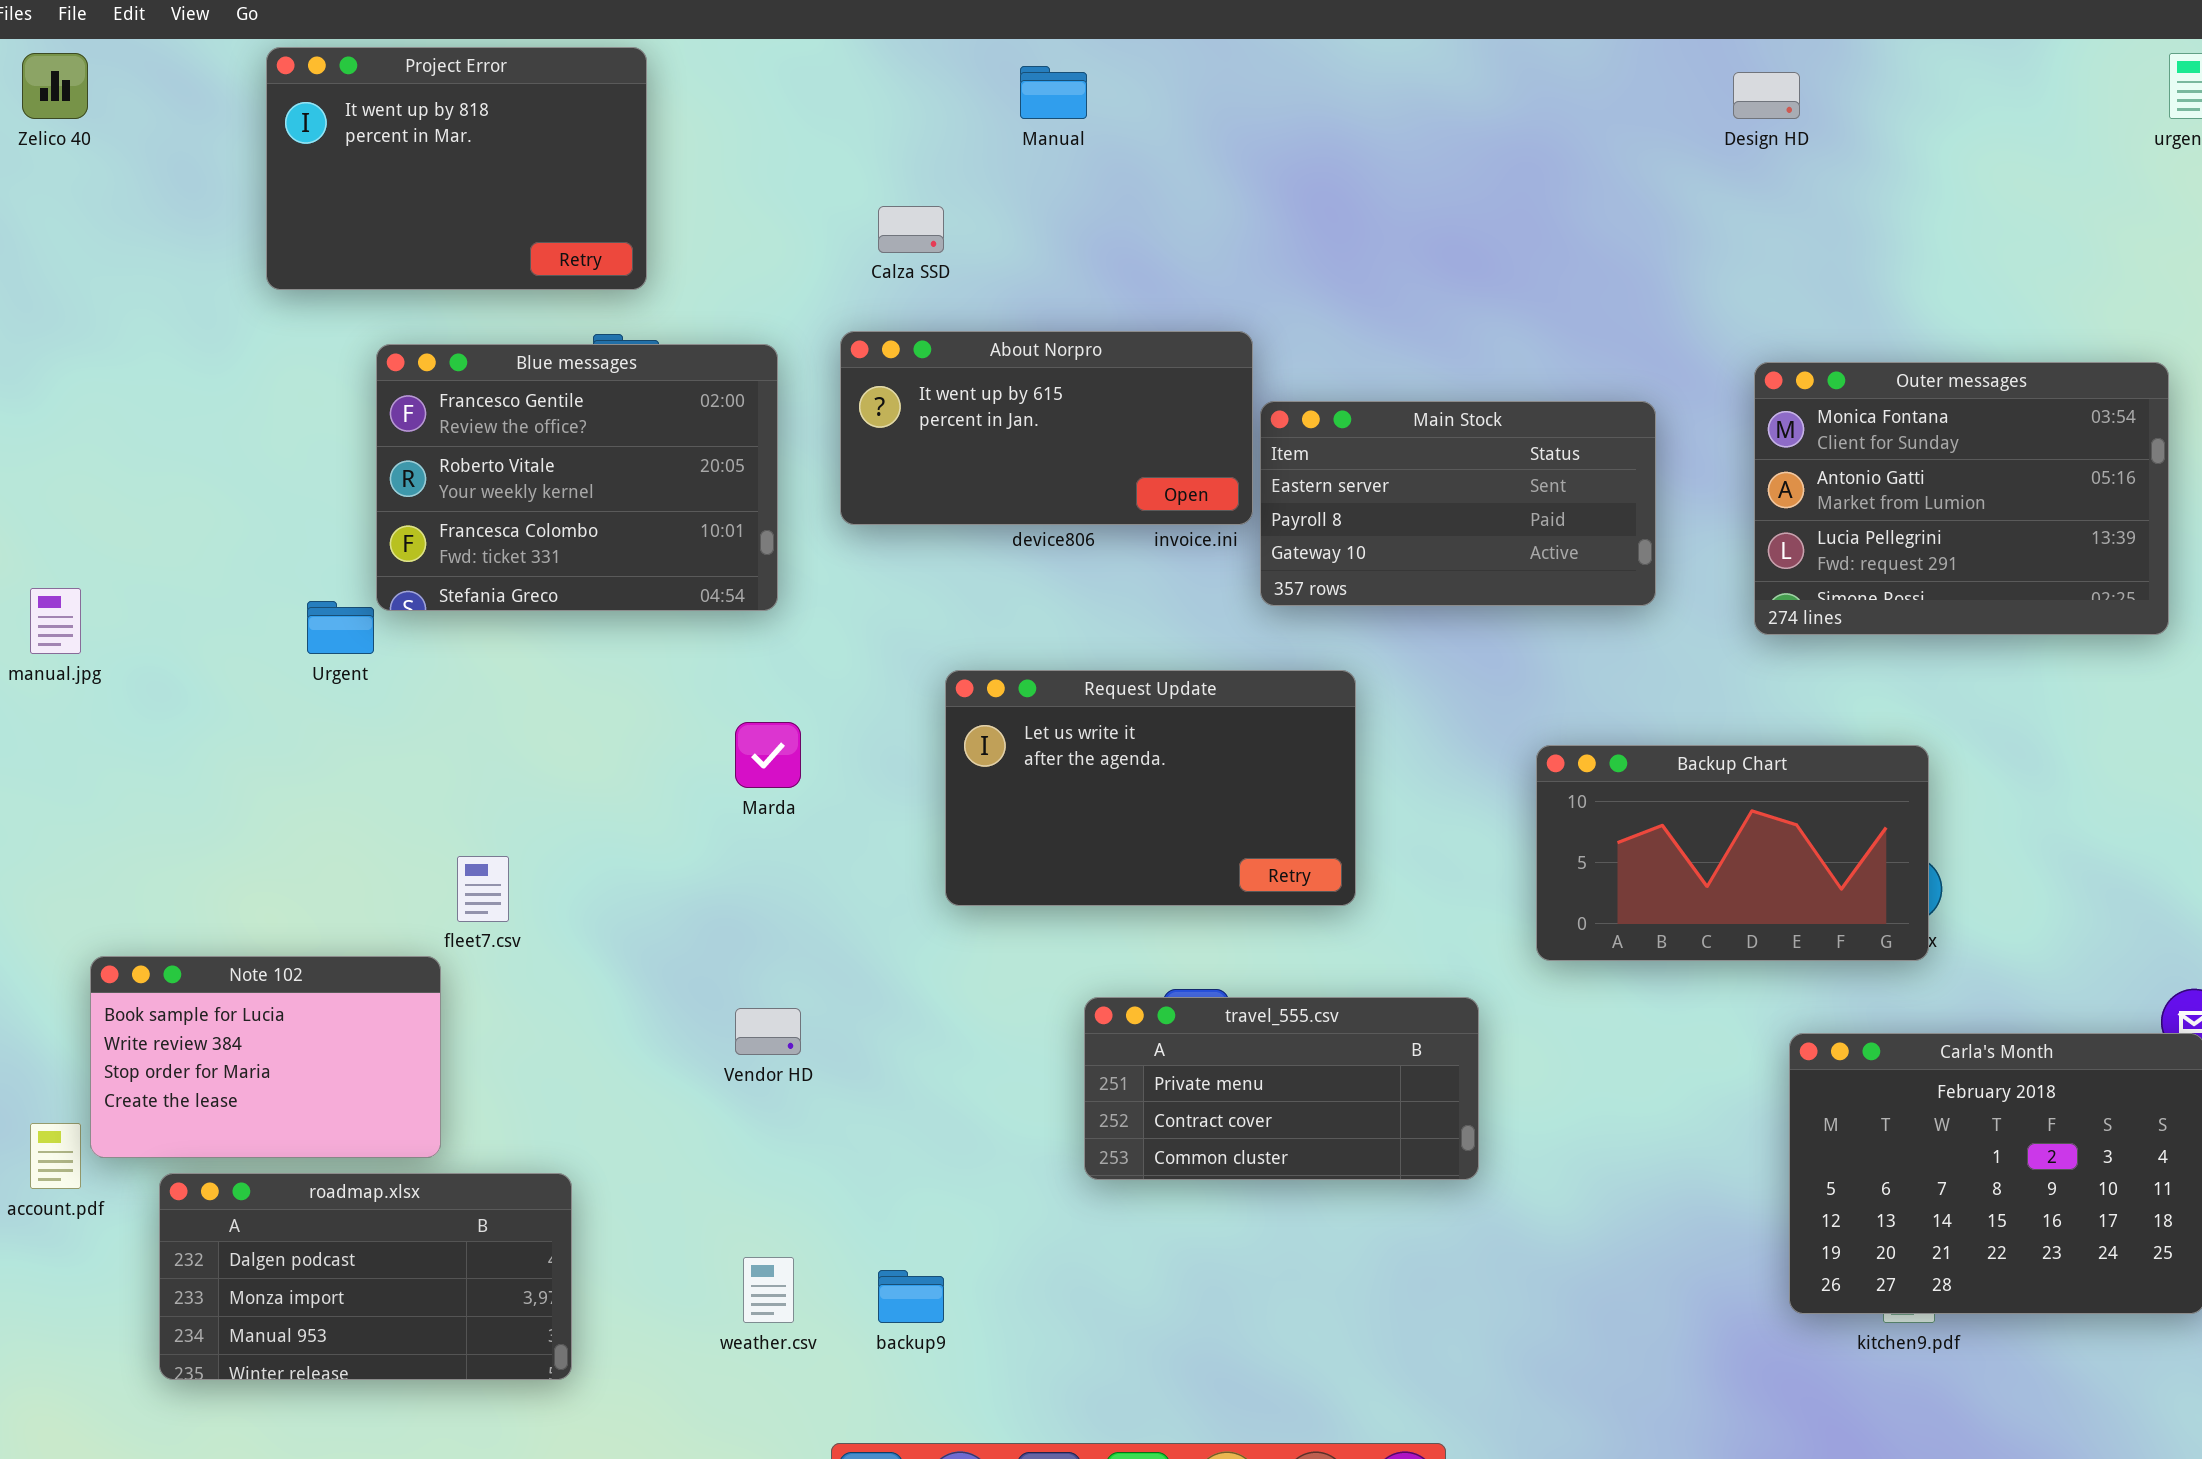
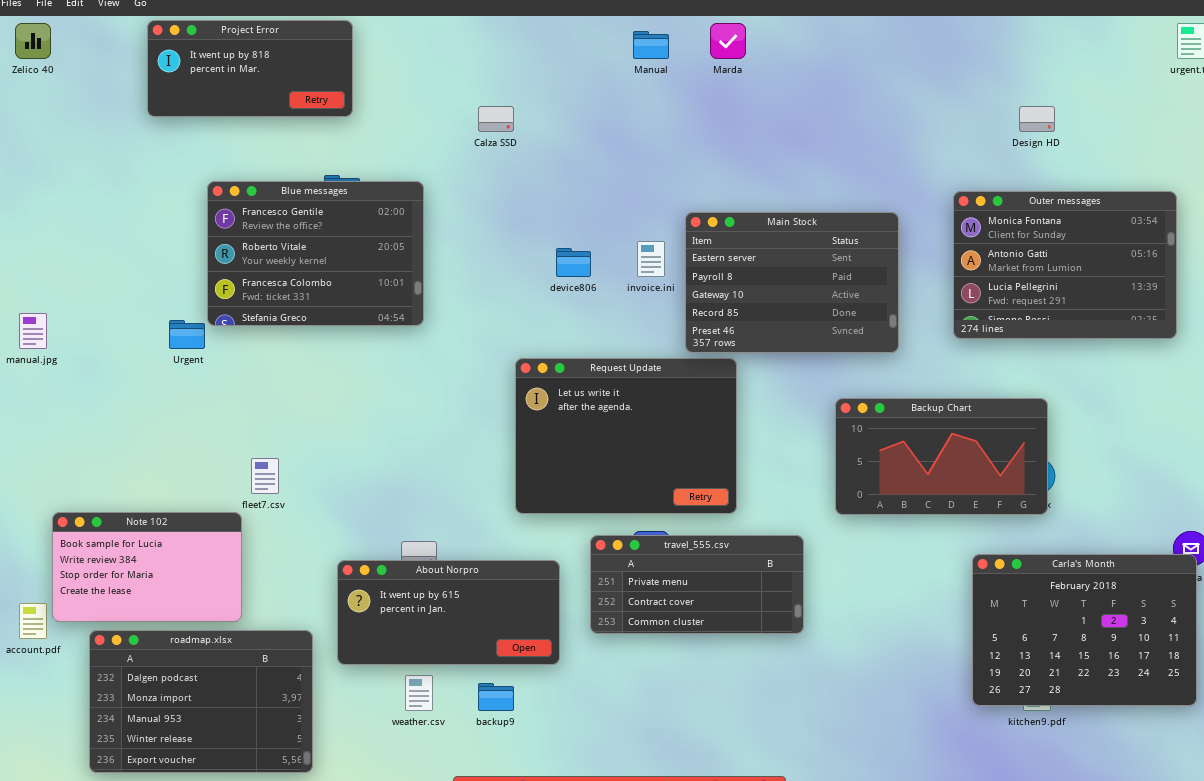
Project Error: [266,47,647,290] -> [147,20,353,117], resized
Manual: [1020,66,1087,119] -> [633,31,669,59], moved
Design HD: [1733,72,1800,119] -> [1019,106,1055,132], moved
About Norpro: [840,331,1253,525] -> [337,560,560,665], moved
Main Stock: [1260,401,1656,606] -> [685,212,899,353], resized
Request Update: [945,670,1356,906] -> [515,358,737,514], resized
Marda: [735,722,801,788] -> [710,23,746,59], moved
roadmap.xlsx: [159,1173,572,1380] -> [89,630,313,773], resized

